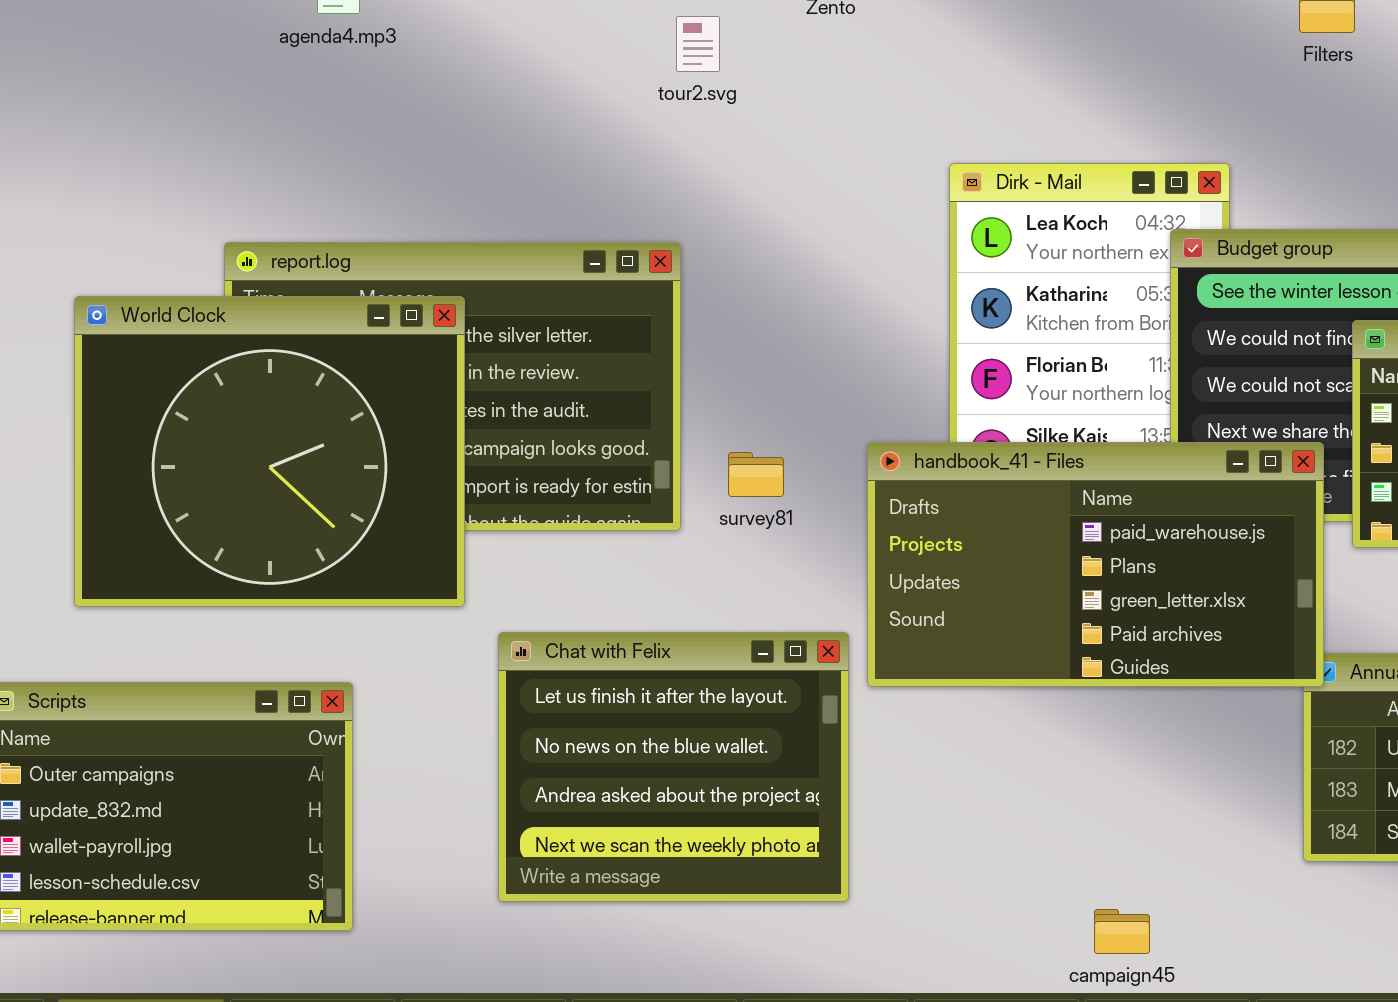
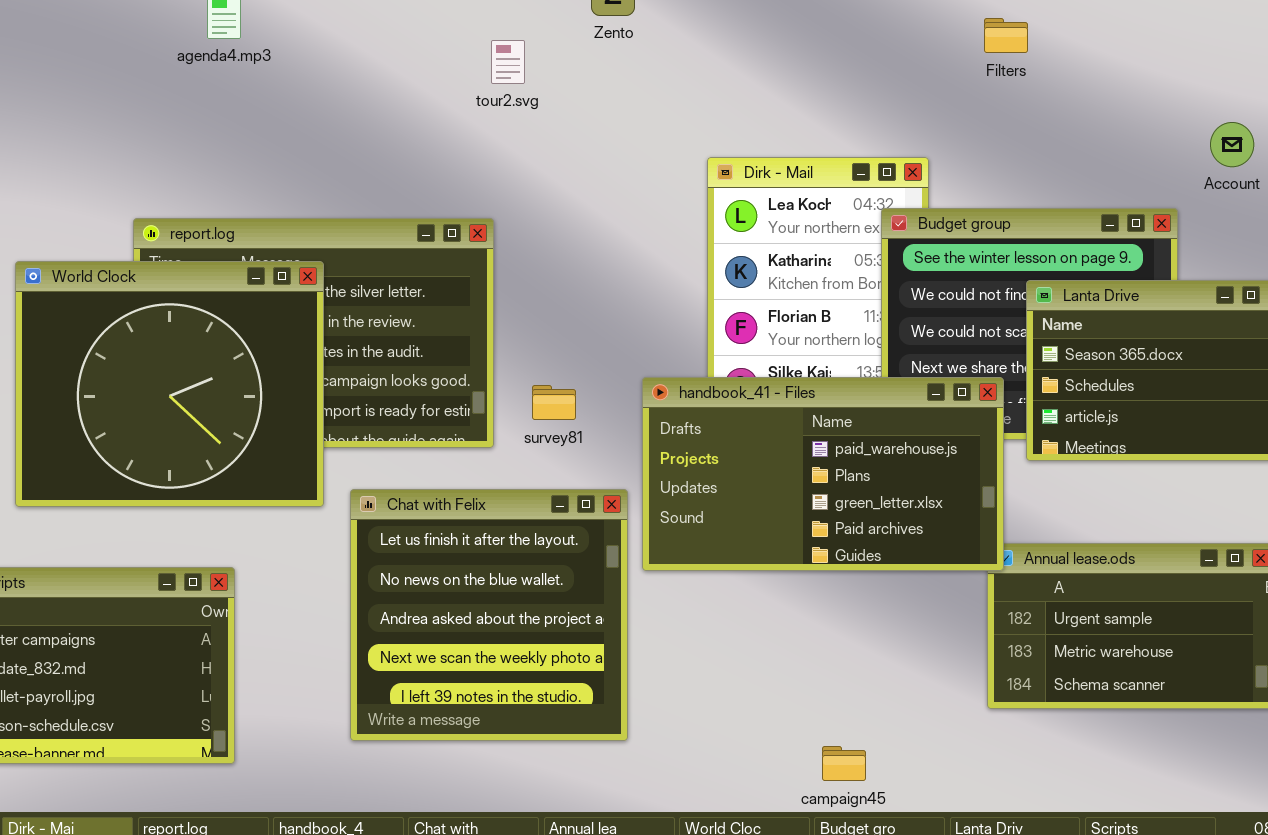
Chat with Felix: [498,632,849,902] -> [350,489,628,741], resized

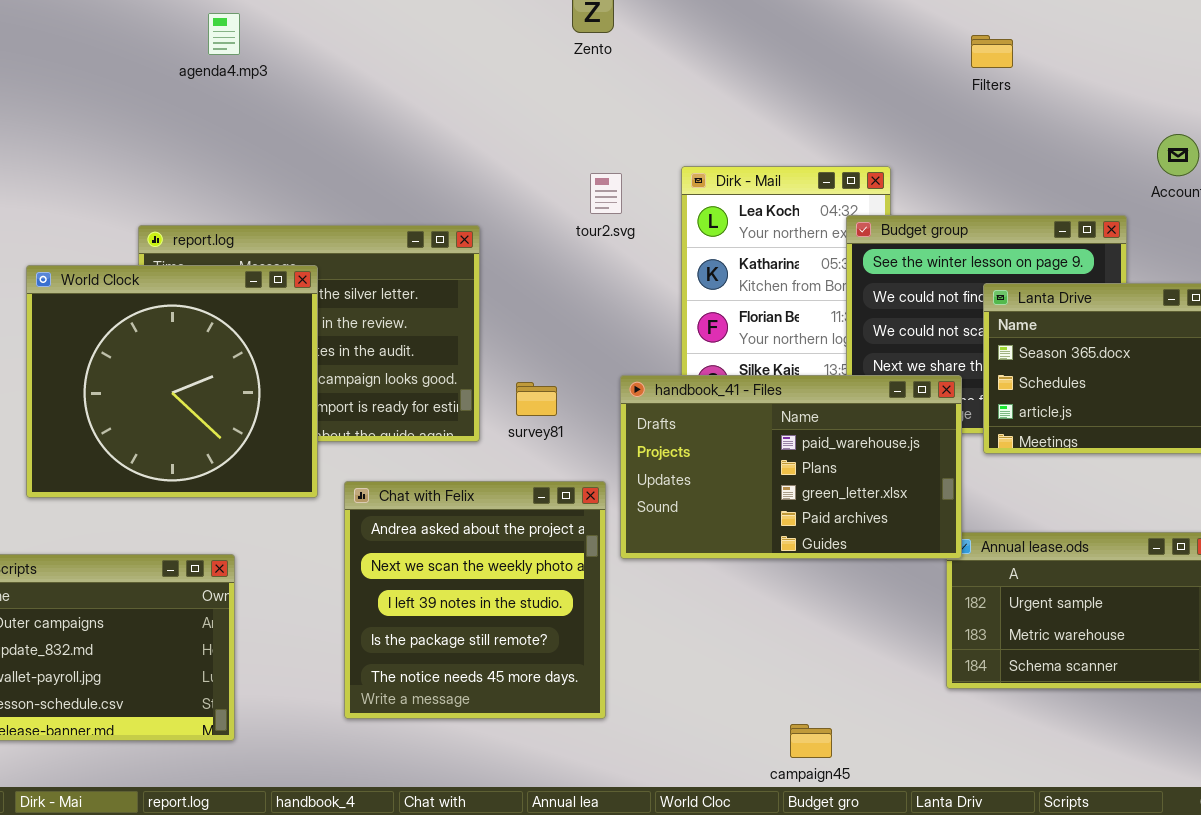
Filters: [984,18,1028,53] -> [971,35,1013,68], moved
tour2.svg: [491,40,525,84] -> [590,173,622,214], moved
Chat with Felix: [350,489,628,741] -> [344,481,606,719], scrolled down 2 rows

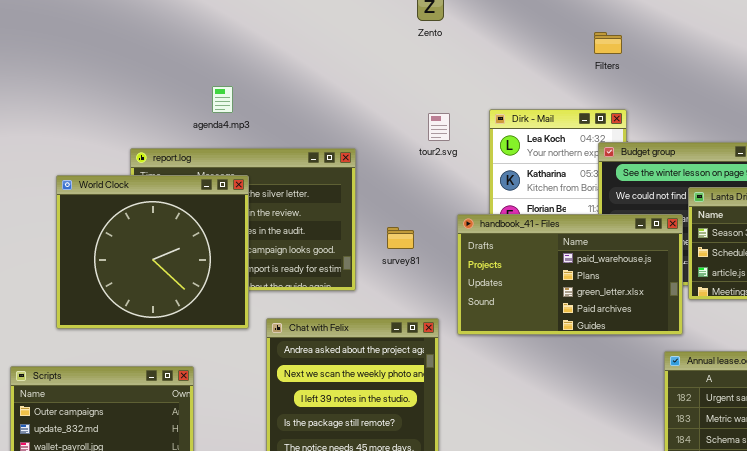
agenda4.mp3: [208,13,240,55] -> [212,86,233,113], moved
Filters: [971,35,1013,68] -> [594,32,622,54], moved
handbook_41 - Files: [620,375,962,559] -> [457,214,683,335], moved
survey81: [516,382,557,416] -> [387,227,414,249], moved

